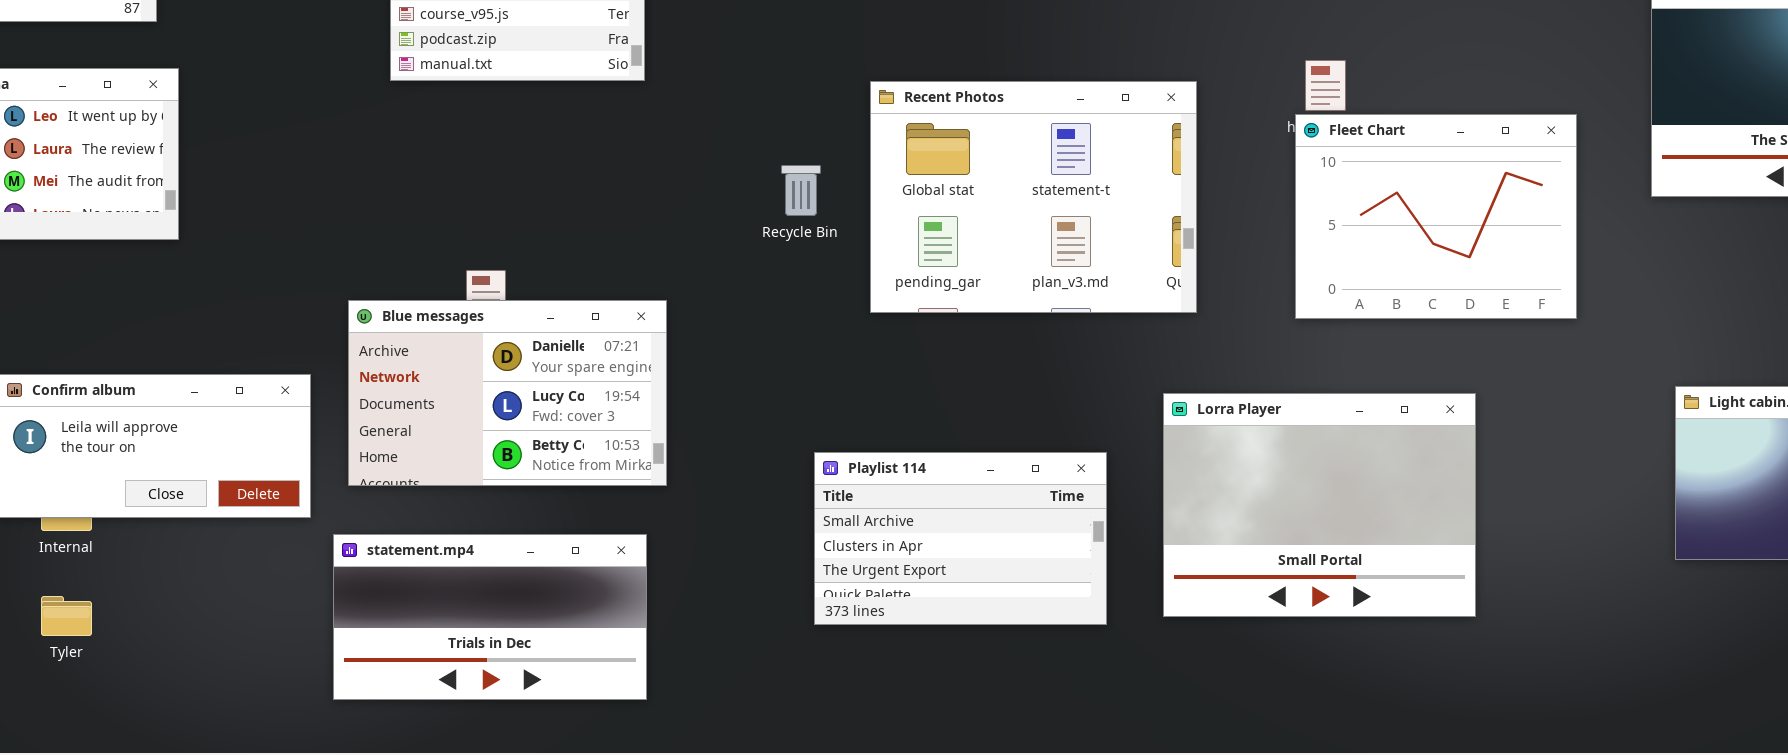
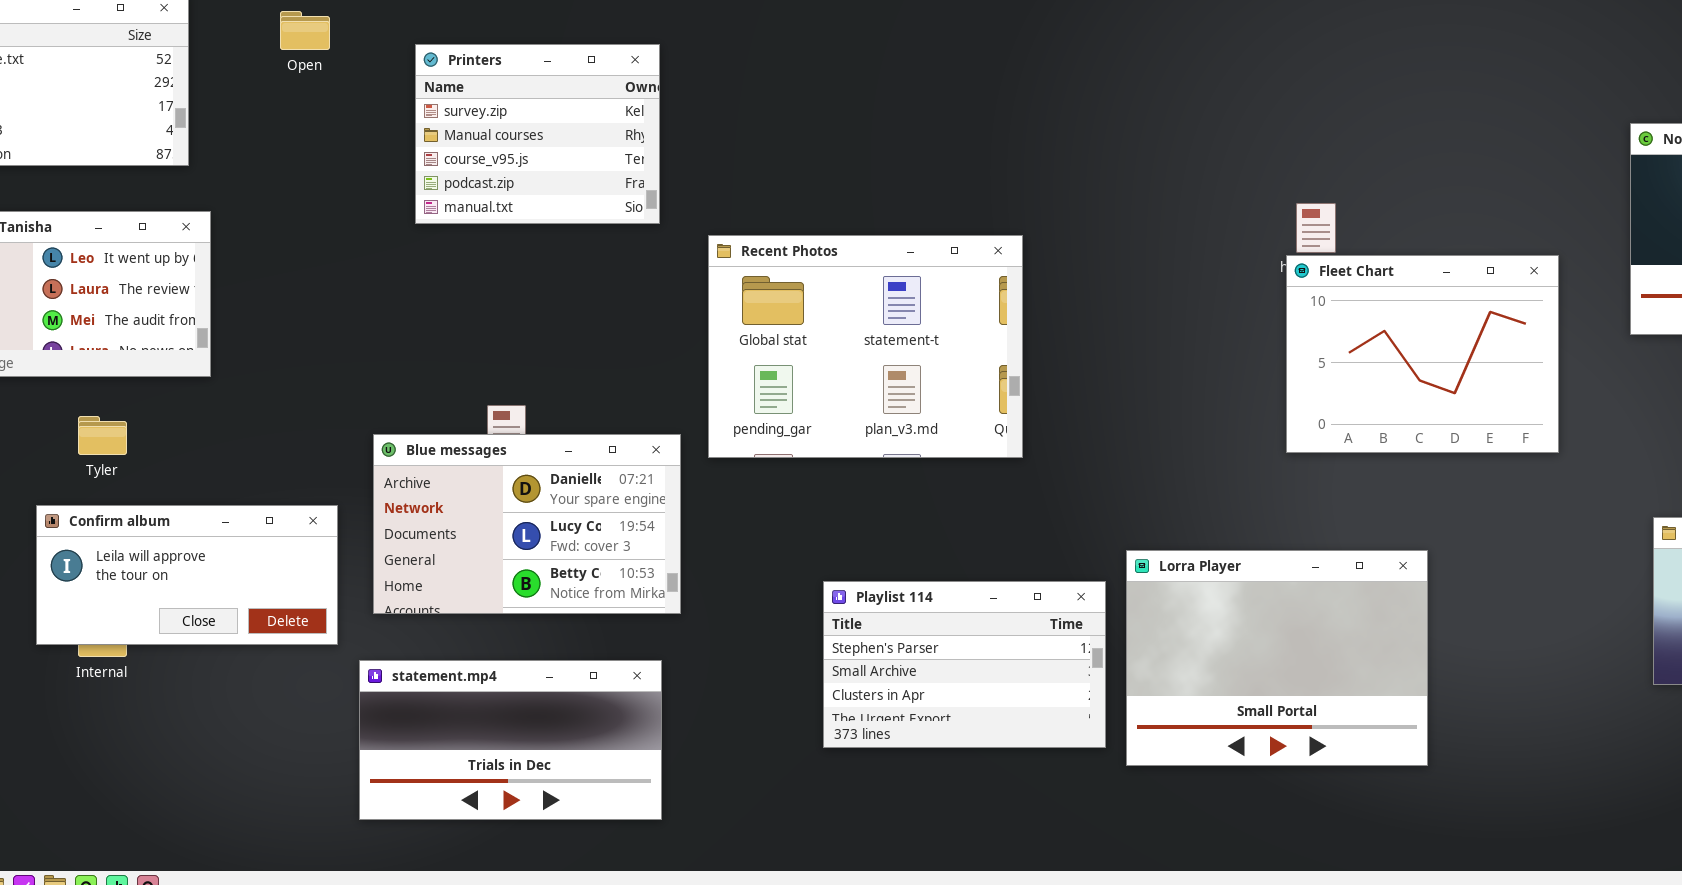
Recent Photos: [870,81,1197,313] -> [708,235,1023,458], moved
Lorra Player: [1163,393,1476,617] -> [1126,550,1428,766], moved
Playlist 114: [814,452,1107,625] -> [823,581,1106,748], scrolled up 1 row
Tyler: [41,596,92,636] -> [78,416,127,455], moved

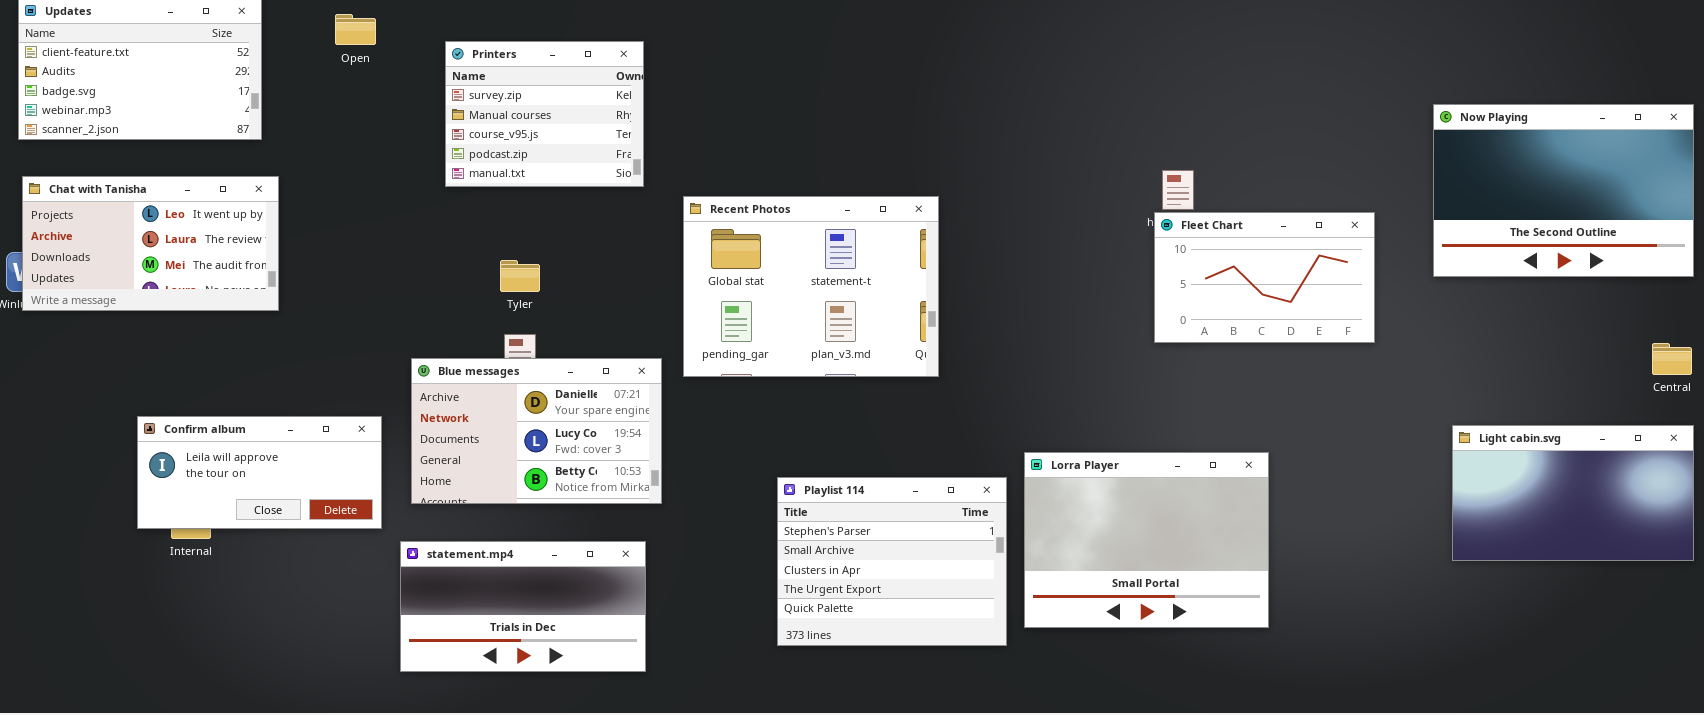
Fleet Chart: [1286,255,1559,453] -> [1154,212,1375,343], resized
Tyler: [78,416,127,455] -> [500,260,540,292], moved
Playlist 114: [823,581,1106,748] -> [777,477,1007,646], resized

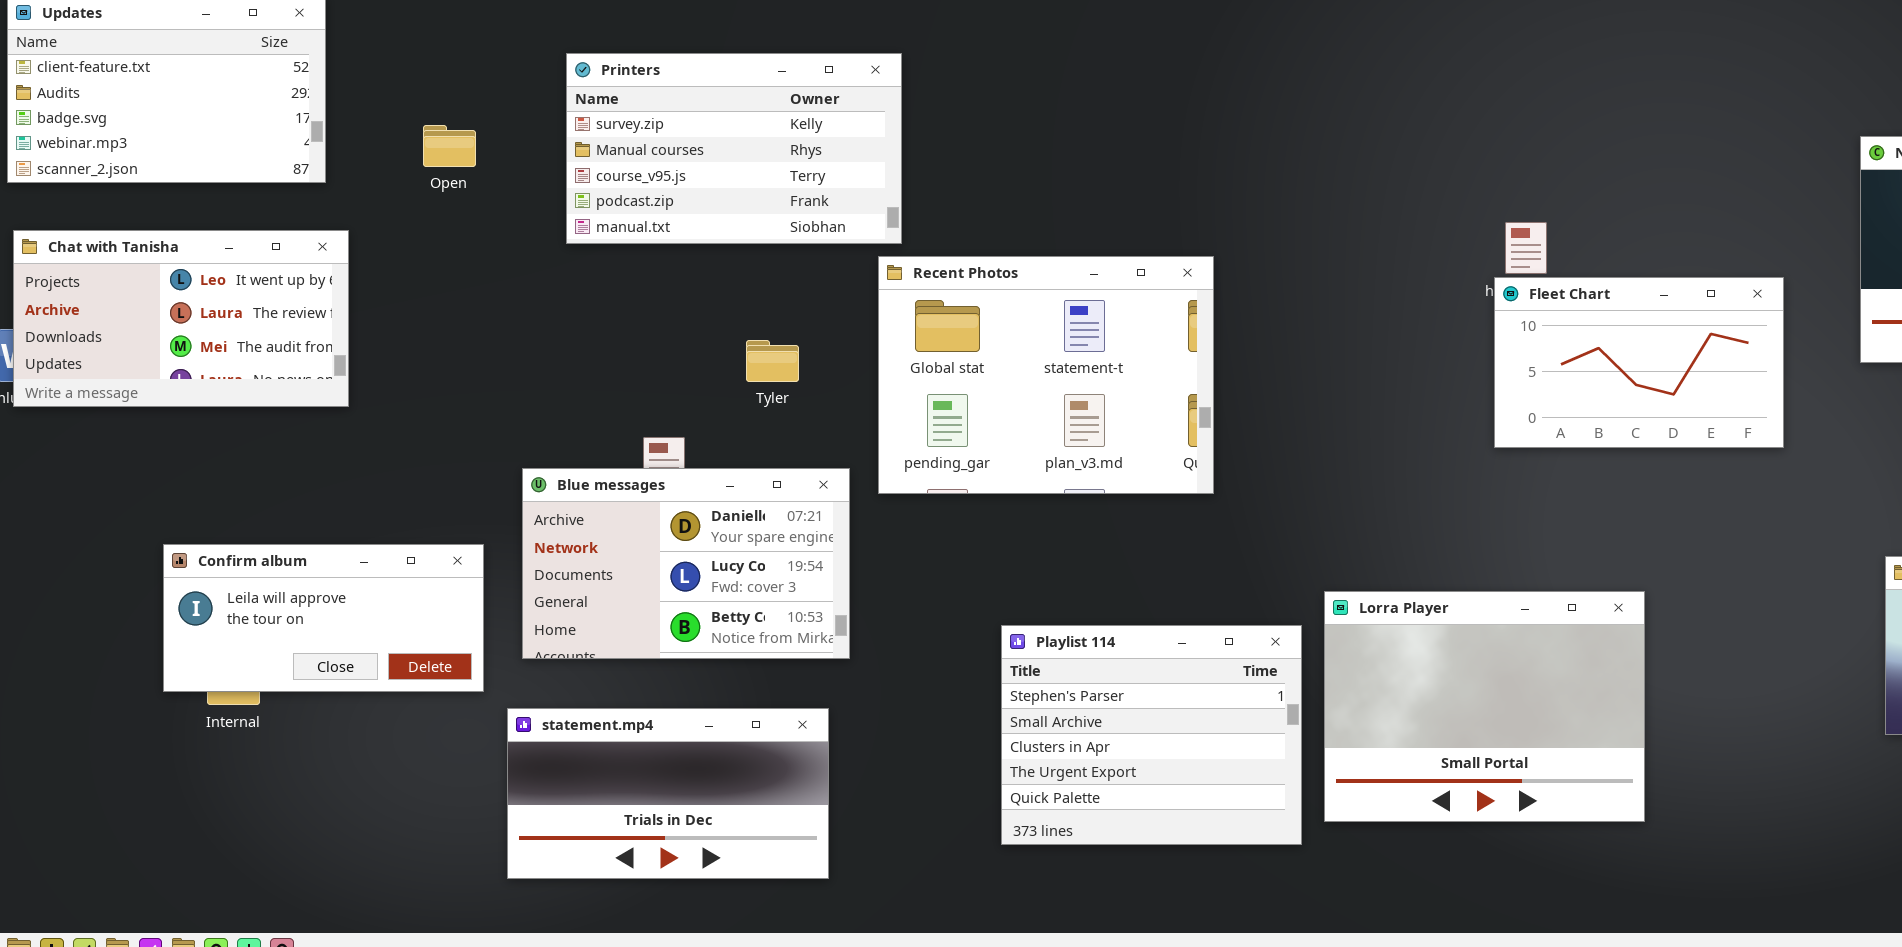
Open: [335,14,376,45] -> [423,125,476,167], moved
Printers: [445,41,644,187] -> [566,53,902,244], resized
Tyler: [500,260,540,292] -> [746,340,799,382], moved

